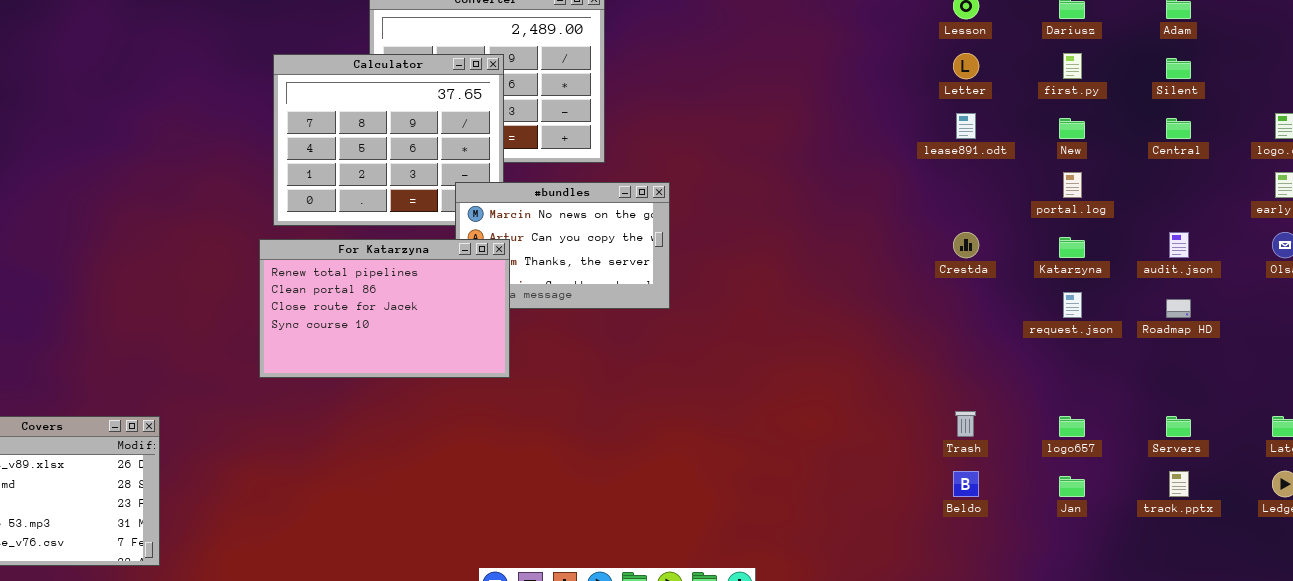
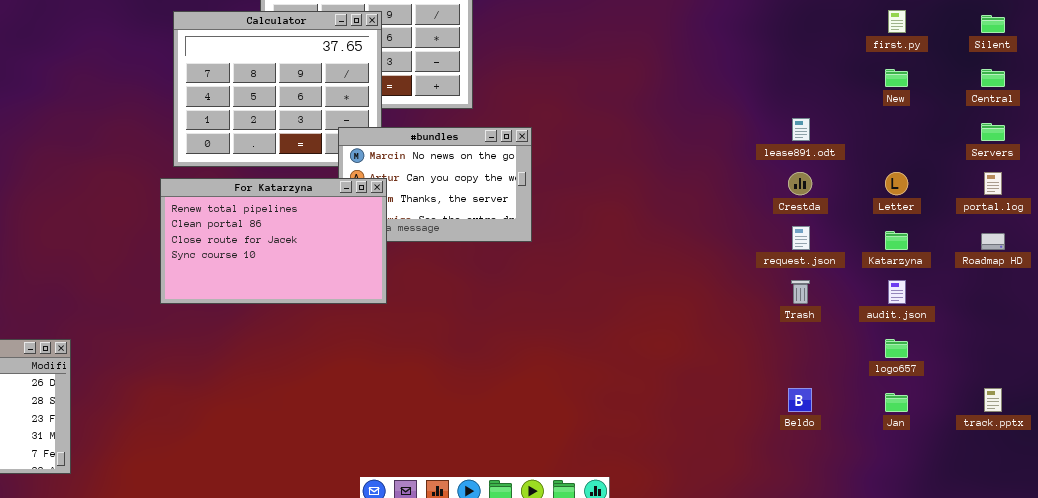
Letter: [953,53,979,79] -> [885,172,908,195], moved
lease891.odt: [956,113,976,139] -> [792,118,810,141], moved
portal.log: [1063,172,1082,198] -> [984,172,1002,195], moved
audit.json: [1169,232,1189,258] -> [888,280,906,304], moved
Katarzyna: [1059,237,1085,258] -> [885,231,908,250], moved
request.json: [1063,292,1082,318] -> [792,226,810,250], moved
Trash: [955,411,976,437] -> [791,280,810,304], moved
Servers: [1166,416,1191,437] -> [981,123,1005,141], moved

